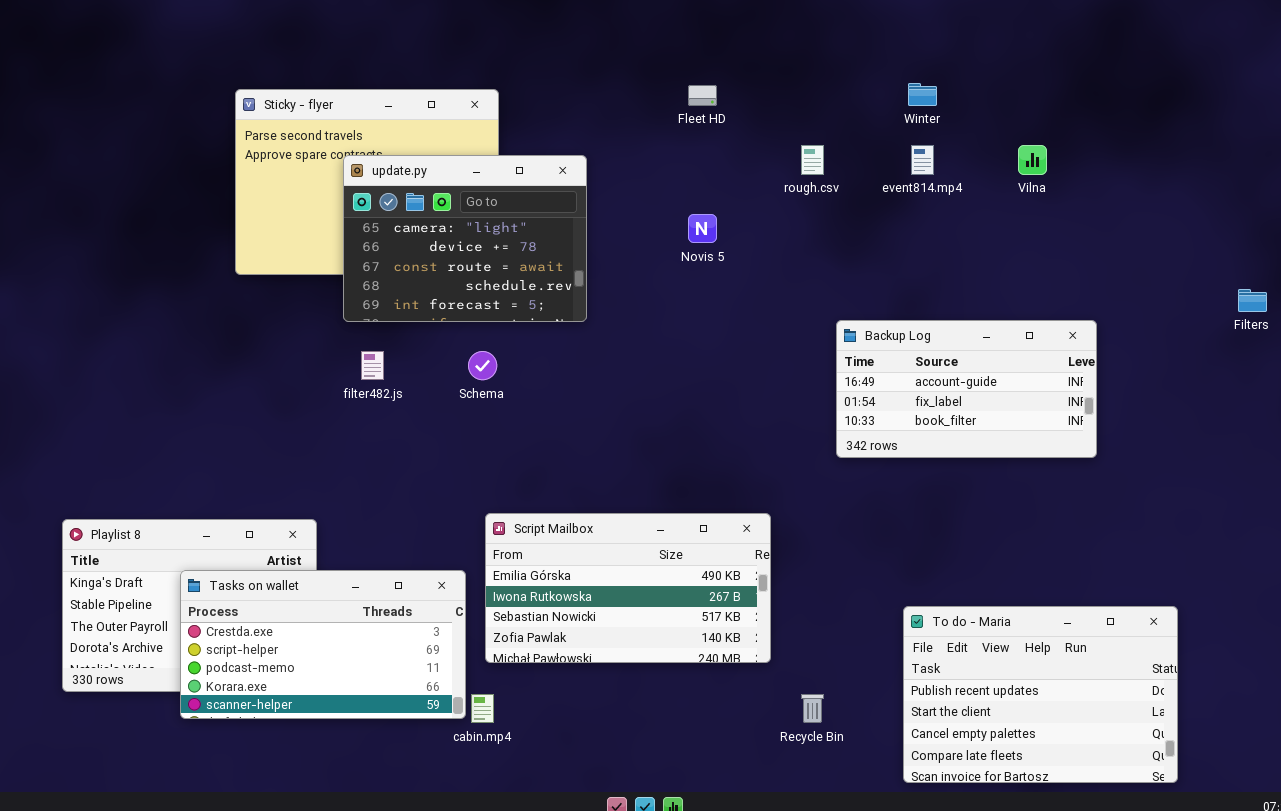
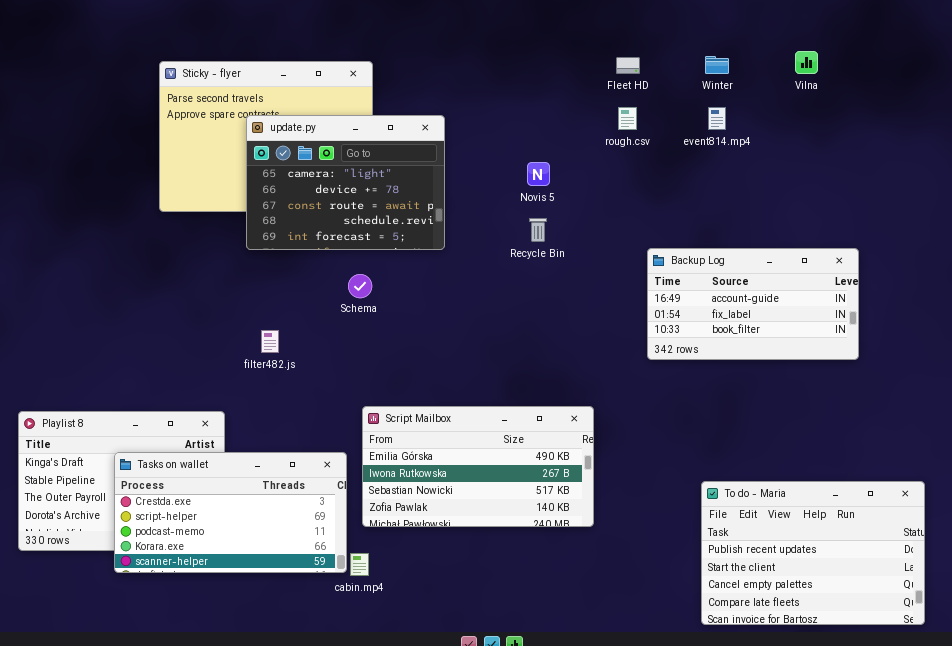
Fleet HD: [688,85,717,106] -> [616,57,640,74], moved
Vilna: [1018,145,1047,175] -> [795,51,818,74], moved
filter482.js: [361,351,384,380] -> [261,330,279,353], moved
Recycle Bin: [801,694,824,723] -> [529,218,547,242], moved

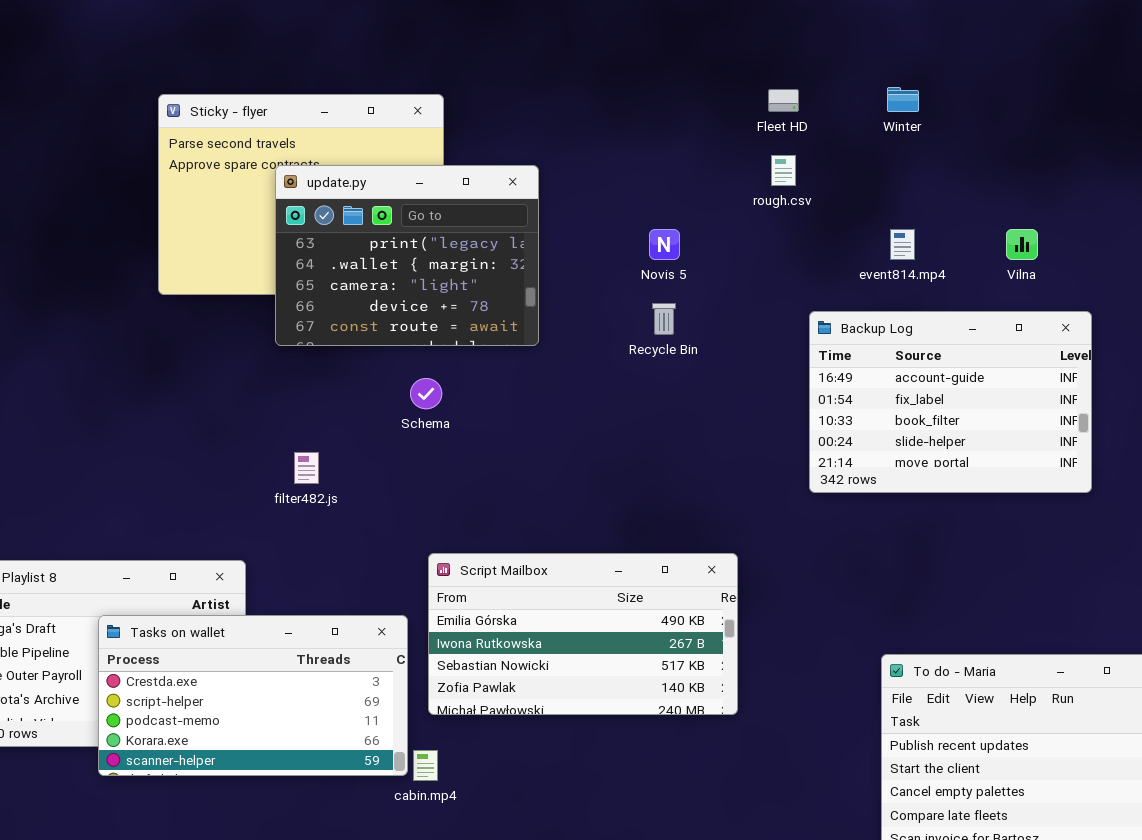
Vilna: [795,51,818,74] -> [1006,229,1038,260], moved
event814.mp4: [708,107,726,130] -> [890,229,915,260], moved
update.py: [246,115,445,250] -> [275,165,539,346], scrolled up 2 rows
Backup Log: [647,248,859,360] -> [809,311,1092,493], resized

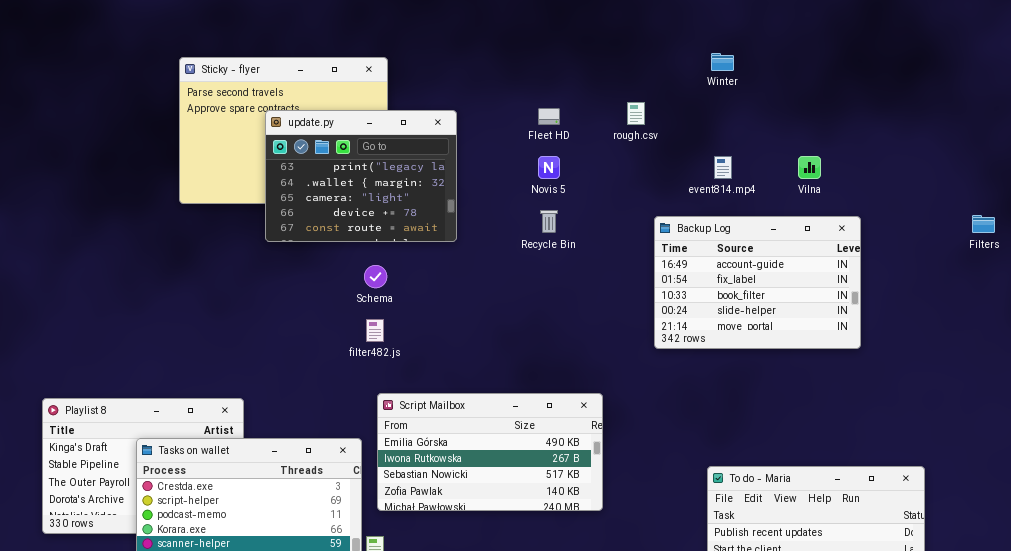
Fleet HD: [768,89,799,112] -> [538,108,560,125], moved
filter482.js: [294,452,319,484] -> [366,319,384,342], moved

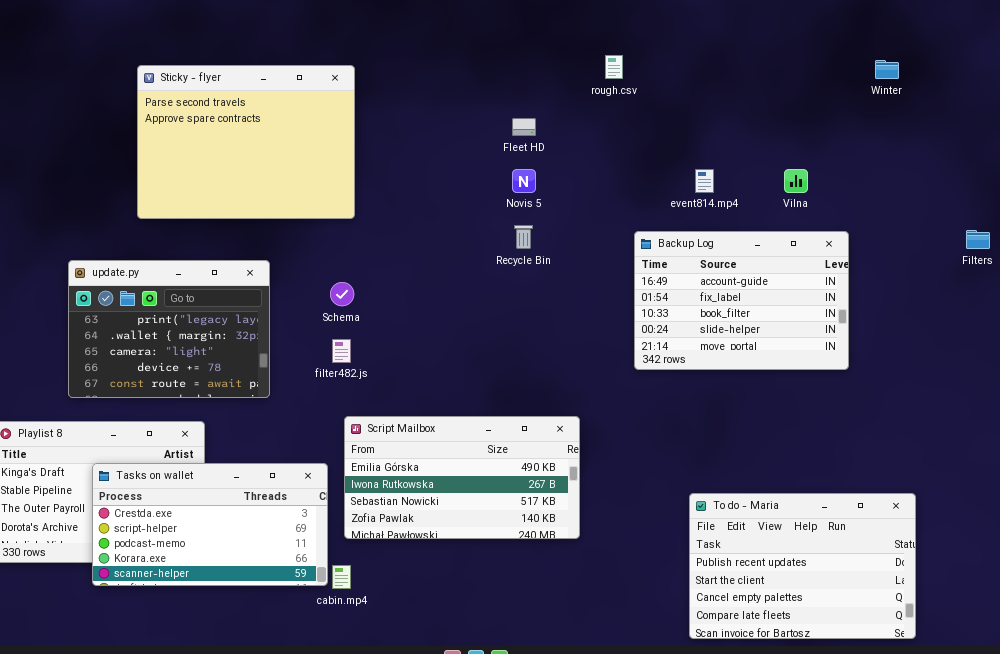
Winter: [711,53,734,71] -> [875,60,899,79], moved
rough.csv: [627,102,645,125] -> [605,55,623,79], moved
update.py: [265,110,457,242] -> [68,260,270,398], moved

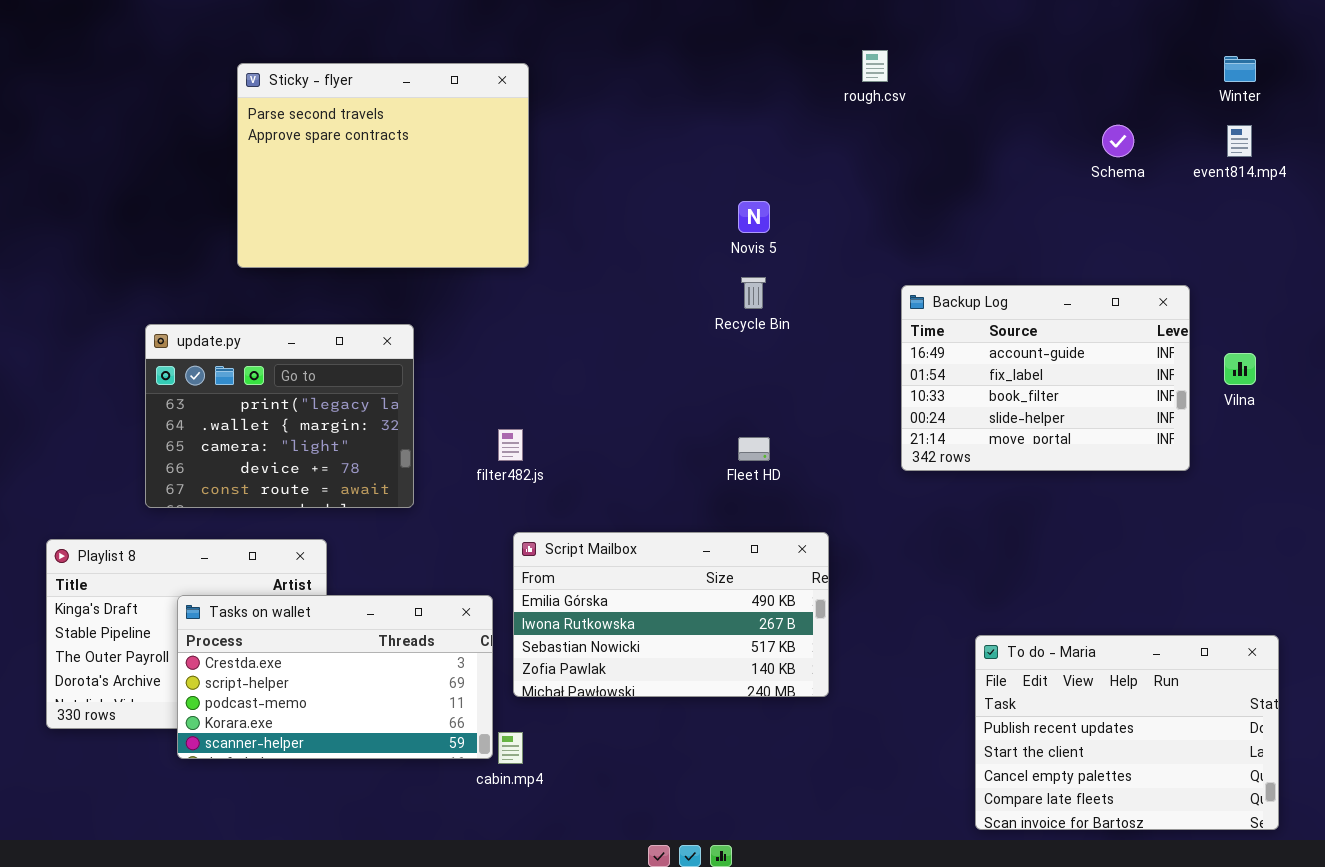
Fleet HD: [512,118,536,136] -> [738,437,770,461], moved
event814.mp4: [695,169,714,193] -> [1227,125,1252,157], moved
Vilna: [784,169,808,193] -> [1224,353,1256,385], moved
Schema: [330,282,354,306] -> [1102,125,1134,157], moved

